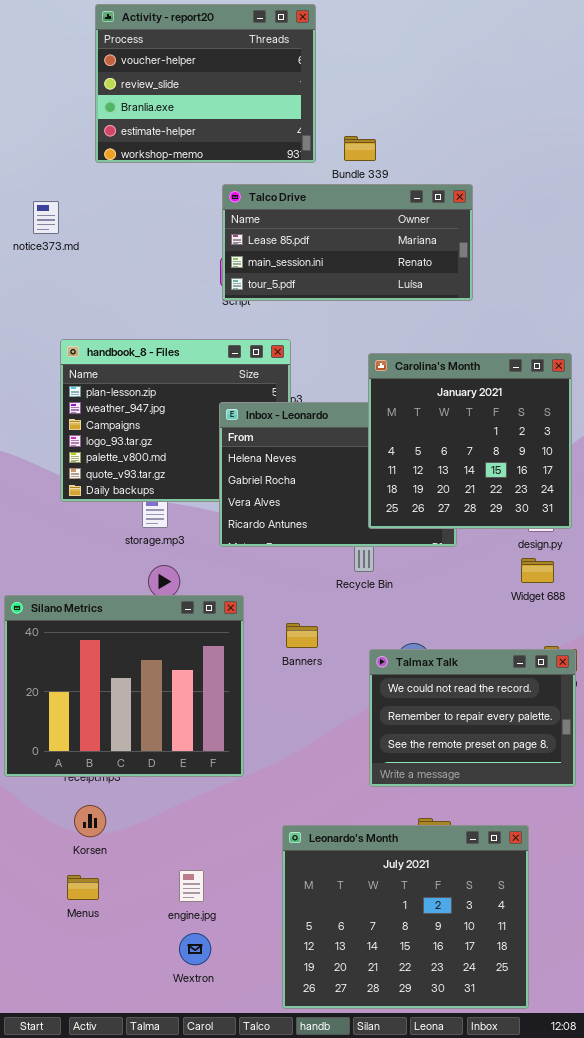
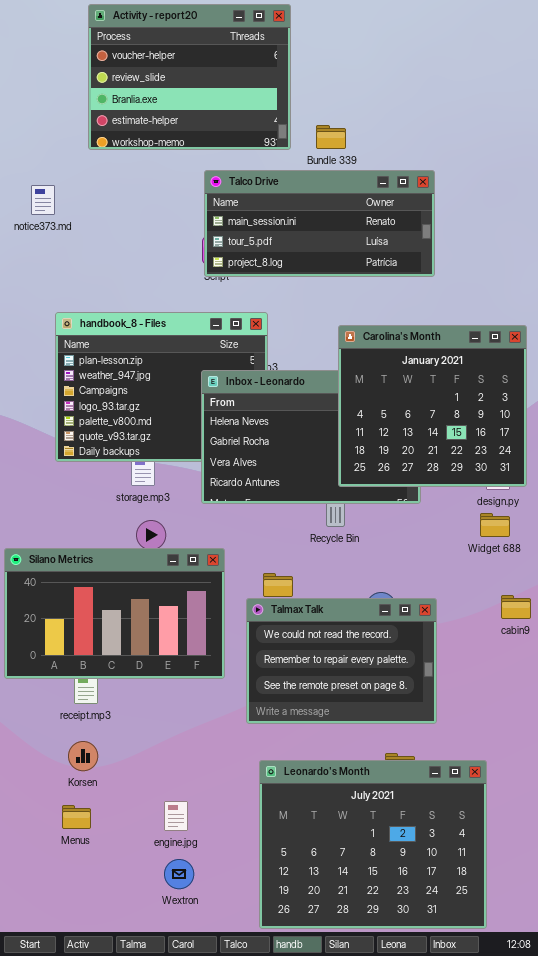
Talco Drive: [222,184,473,301] -> [204,170,435,277], scrolled down 1 row
Silano Metrics: [4,595,244,777] -> [4,548,225,679], resized
Talmax Talk: [369,649,576,787] -> [246,598,437,724], moved

